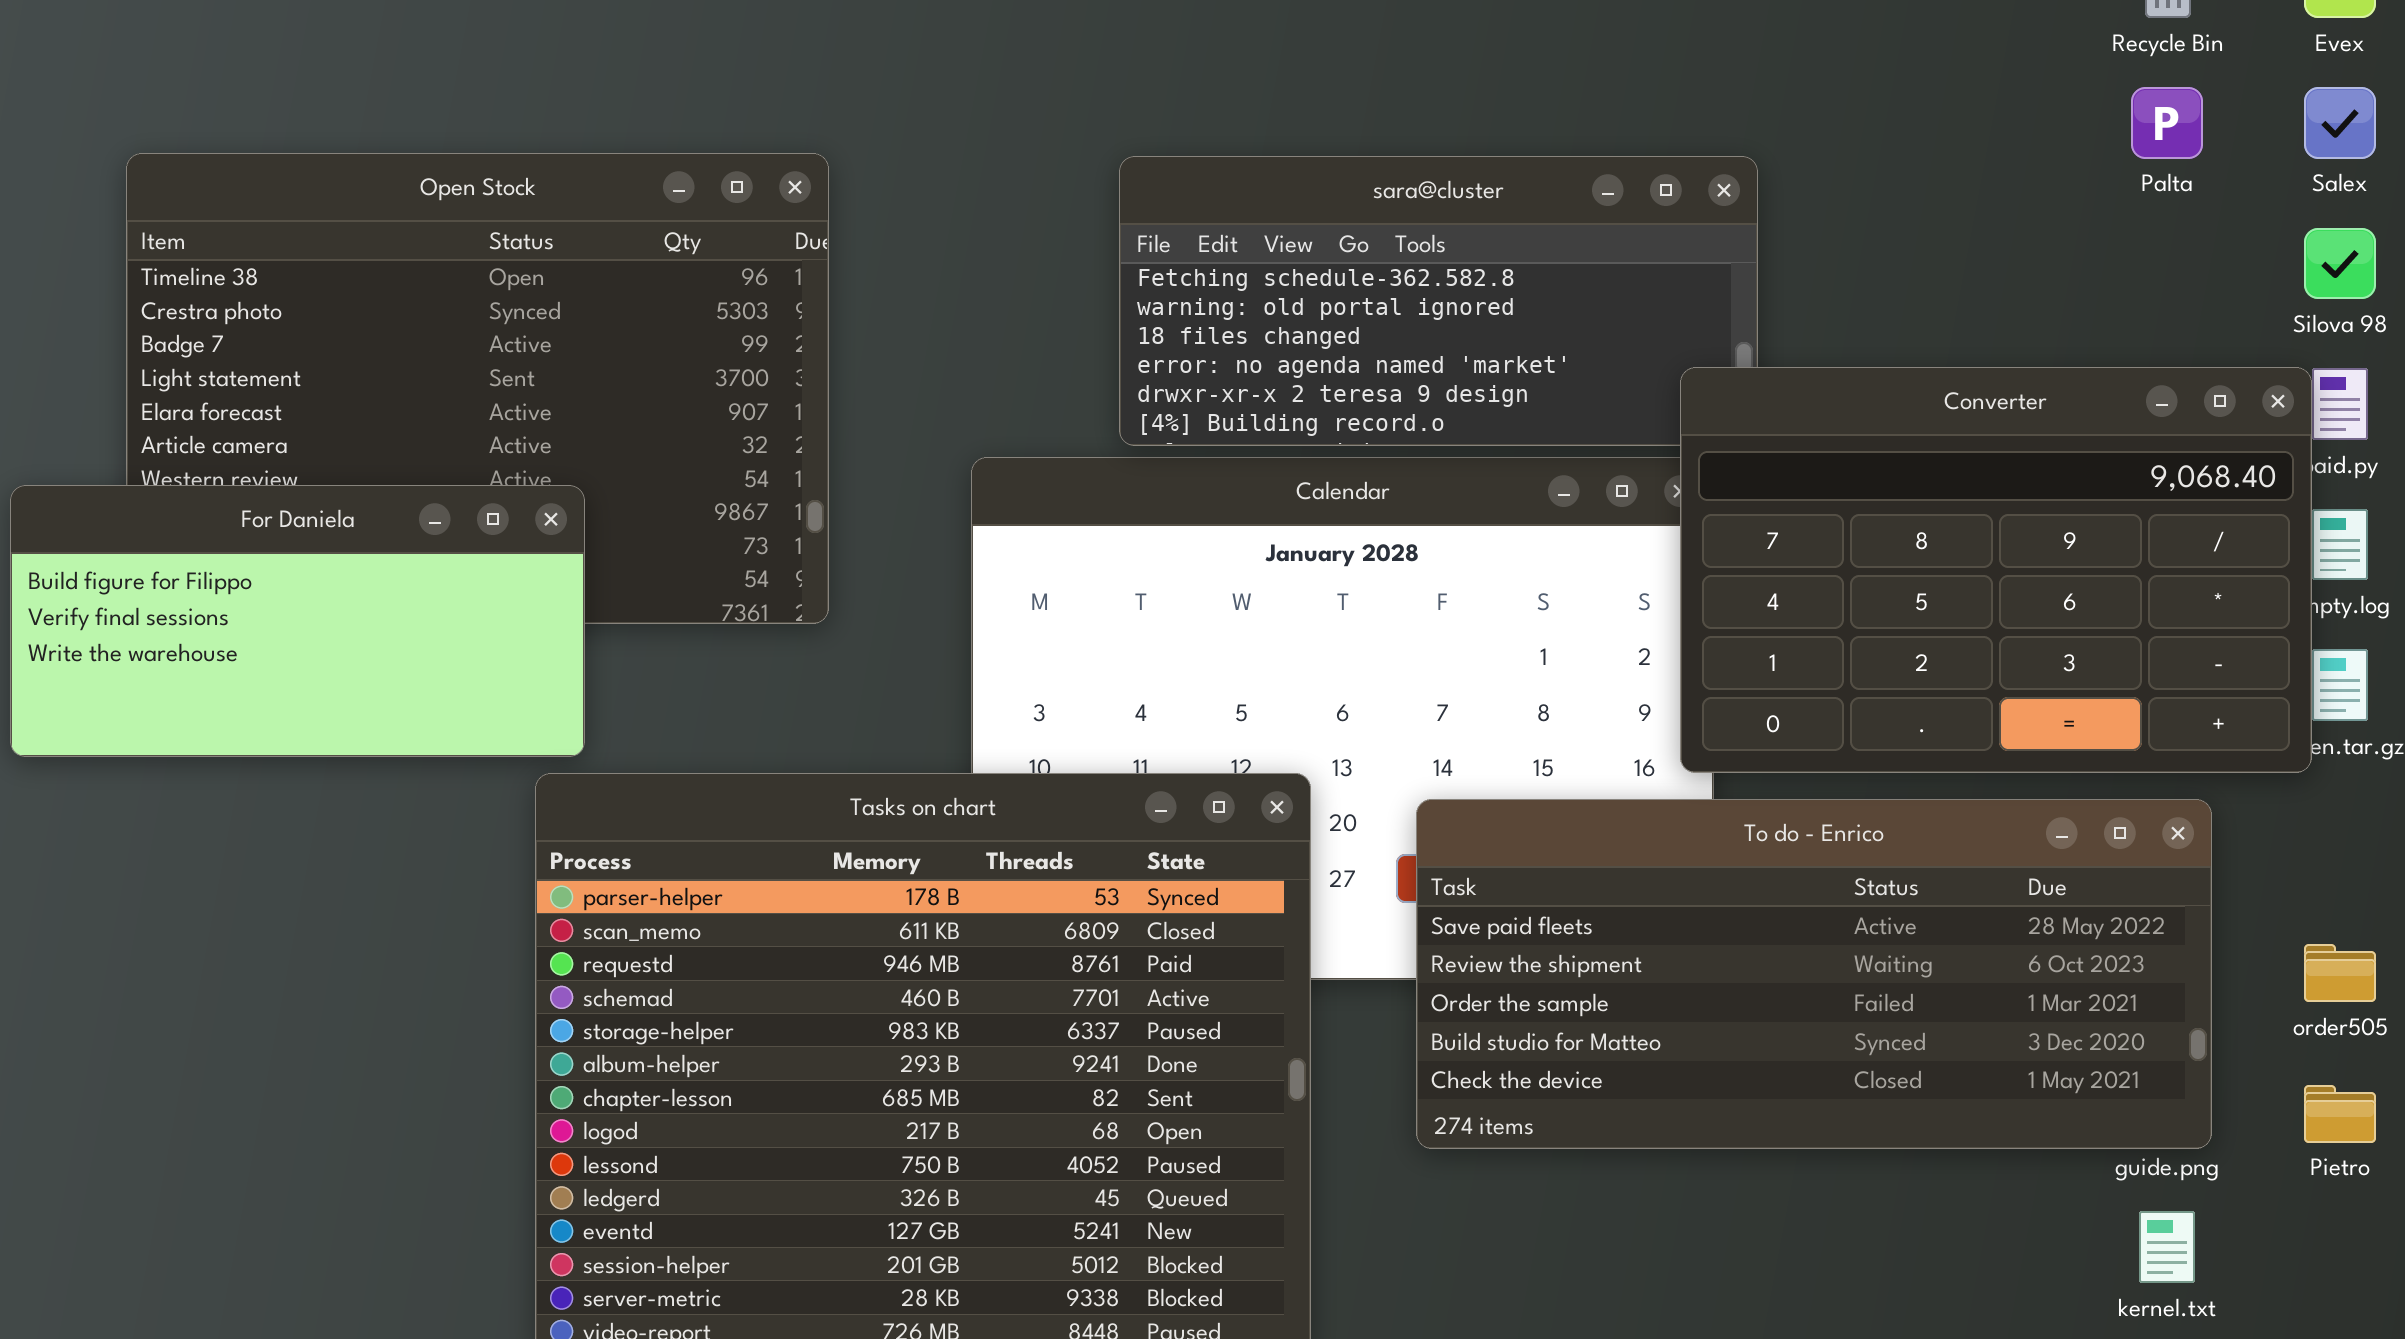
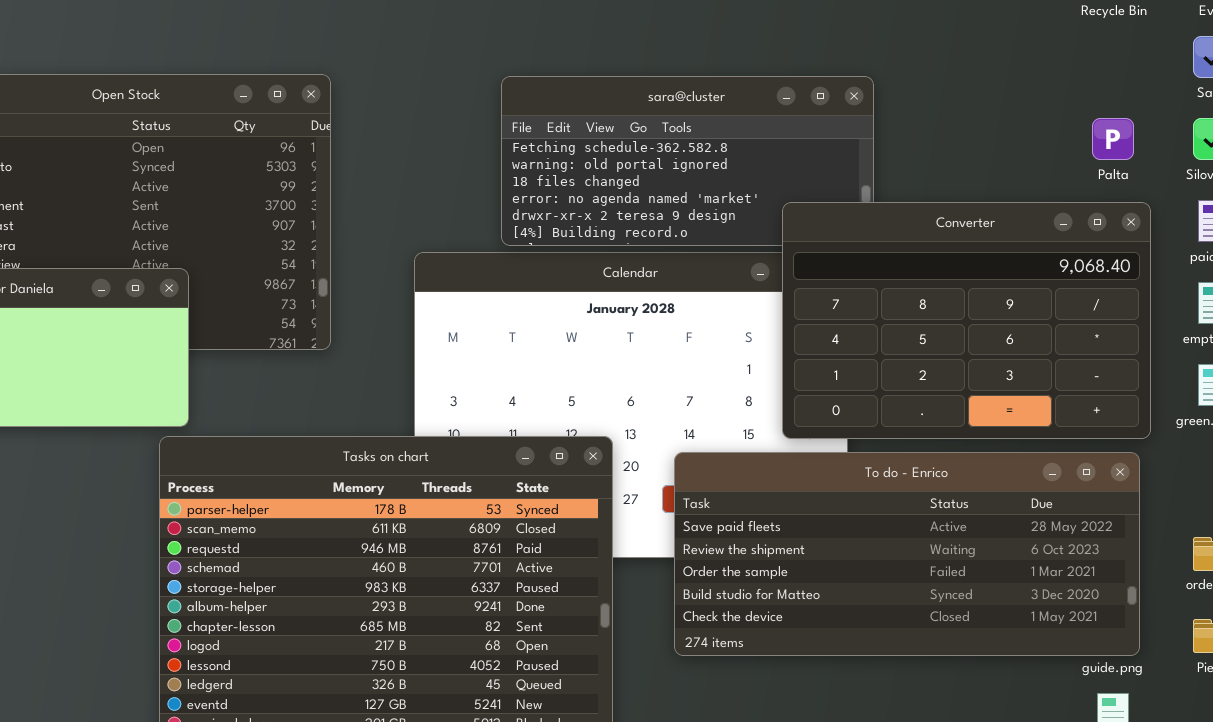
Palta: [2131,87,2203,159] -> [1092,118,1134,160], moved
Converter: [1680,367,2312,773] -> [782,202,1151,439], moved

